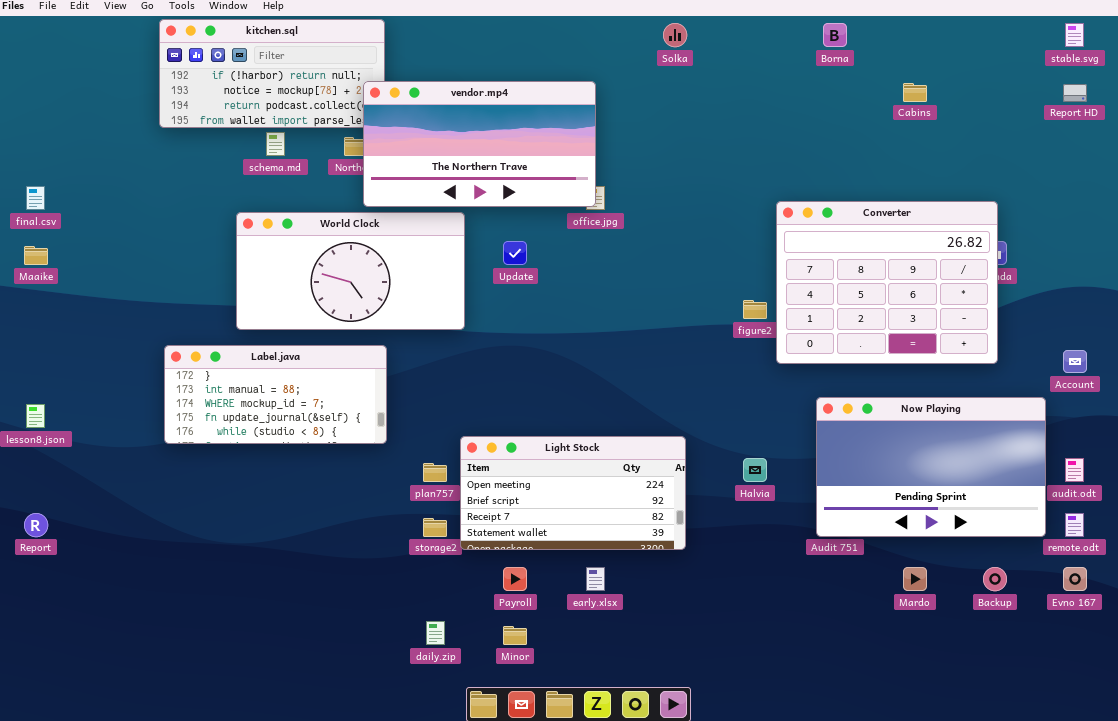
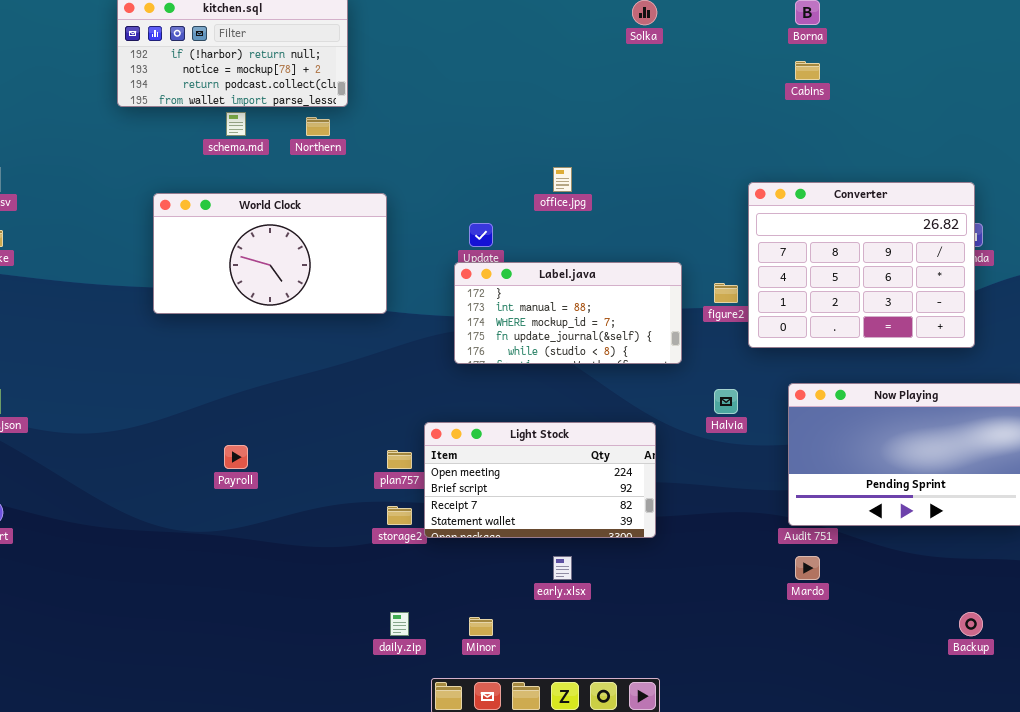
vendor.mp4: [363,81,596,207] -> none, closed
Cabins: [903,83,927,102] -> [795,61,820,80], moved
World Clock: [236,212,465,330] -> [153,193,387,314], moved
Label.java: [164,345,387,444] -> [454,262,682,364], moved
Halvia: [743,458,767,482] -> [714,389,738,414], moved
Payroll: [503,567,527,591] -> [224,445,248,469], moved
Mardo: [903,567,927,591] -> [795,556,820,580], moved
Backup: [983,567,1007,591] -> [959,612,983,636], moved

